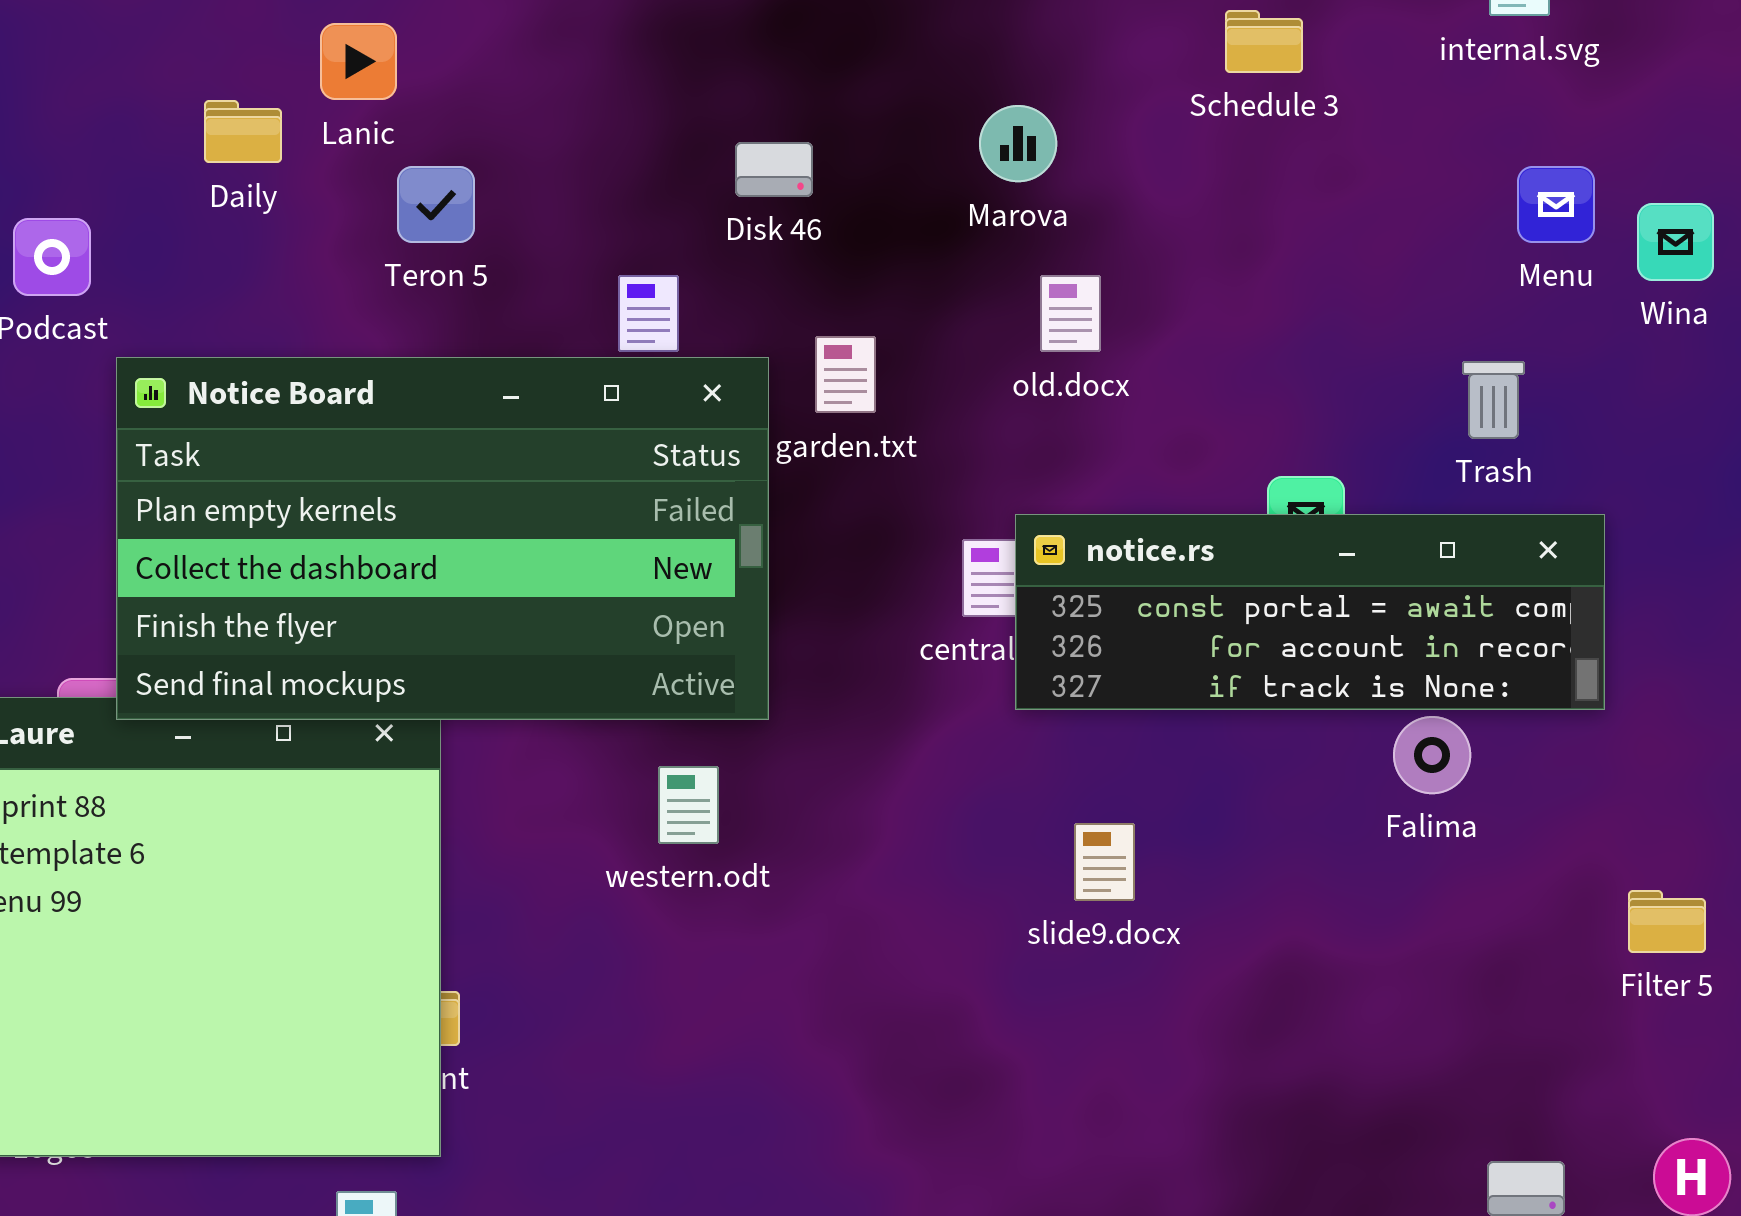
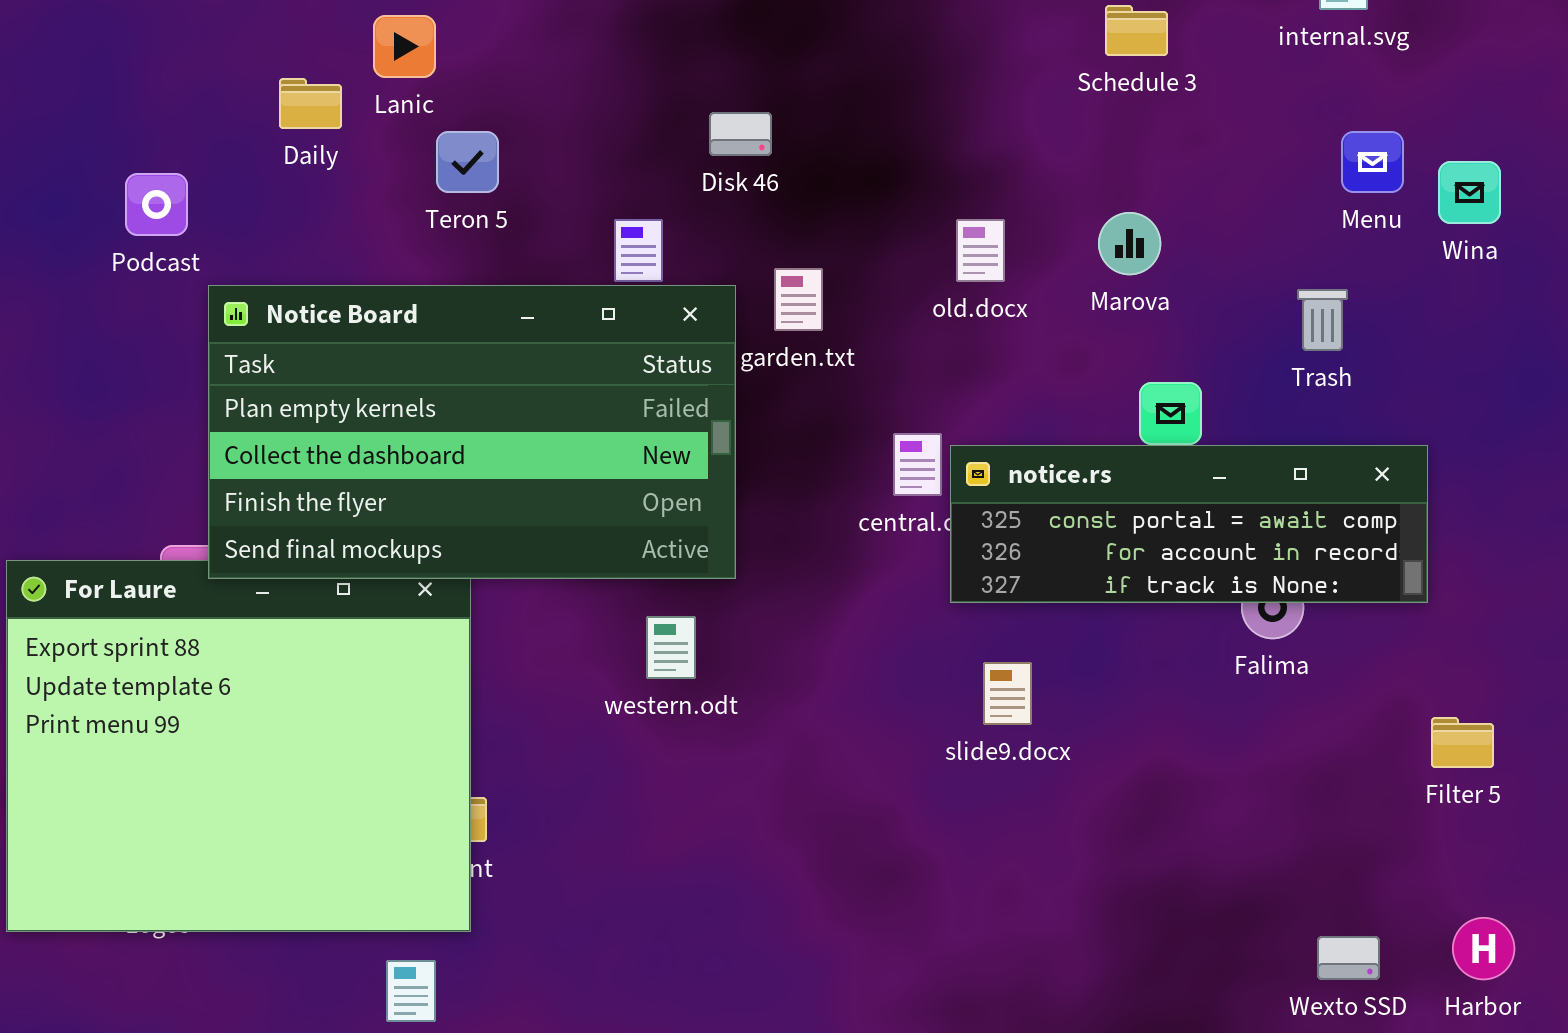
Marova: [979,105,1057,182] -> [1098,212,1161,275], moved
notice.rs: [1015,514,1605,710] -> [950,445,1428,603], moved

